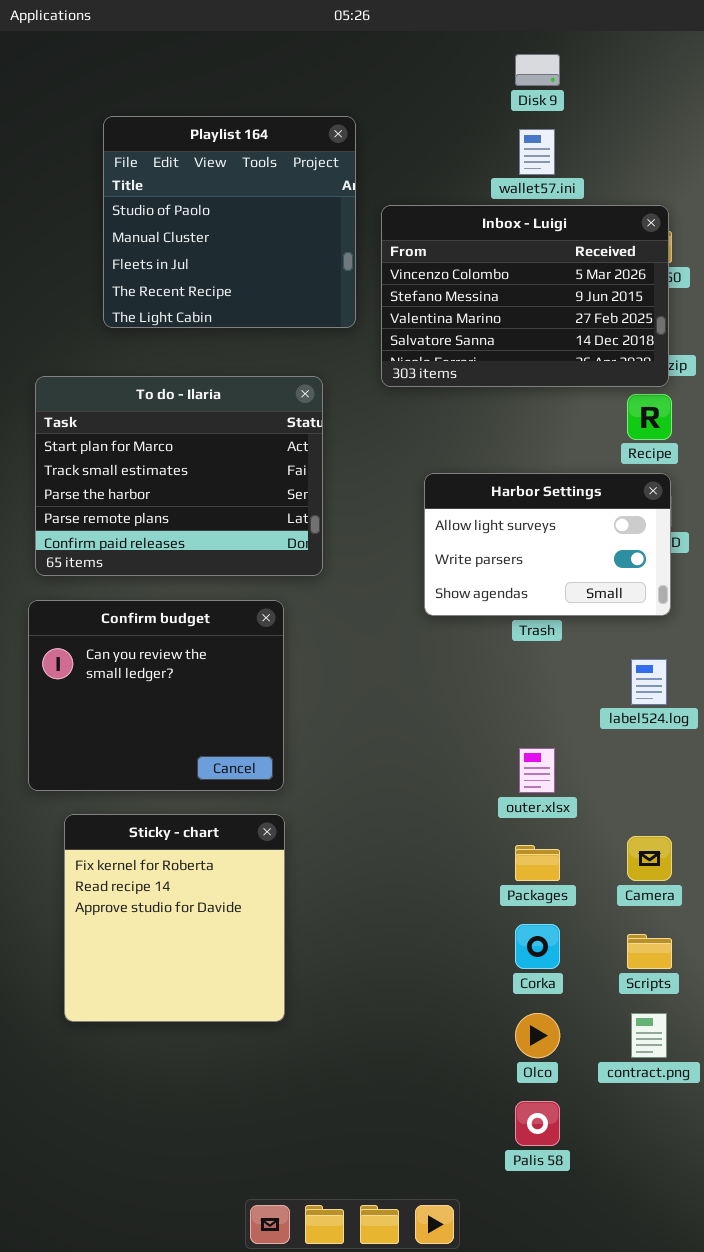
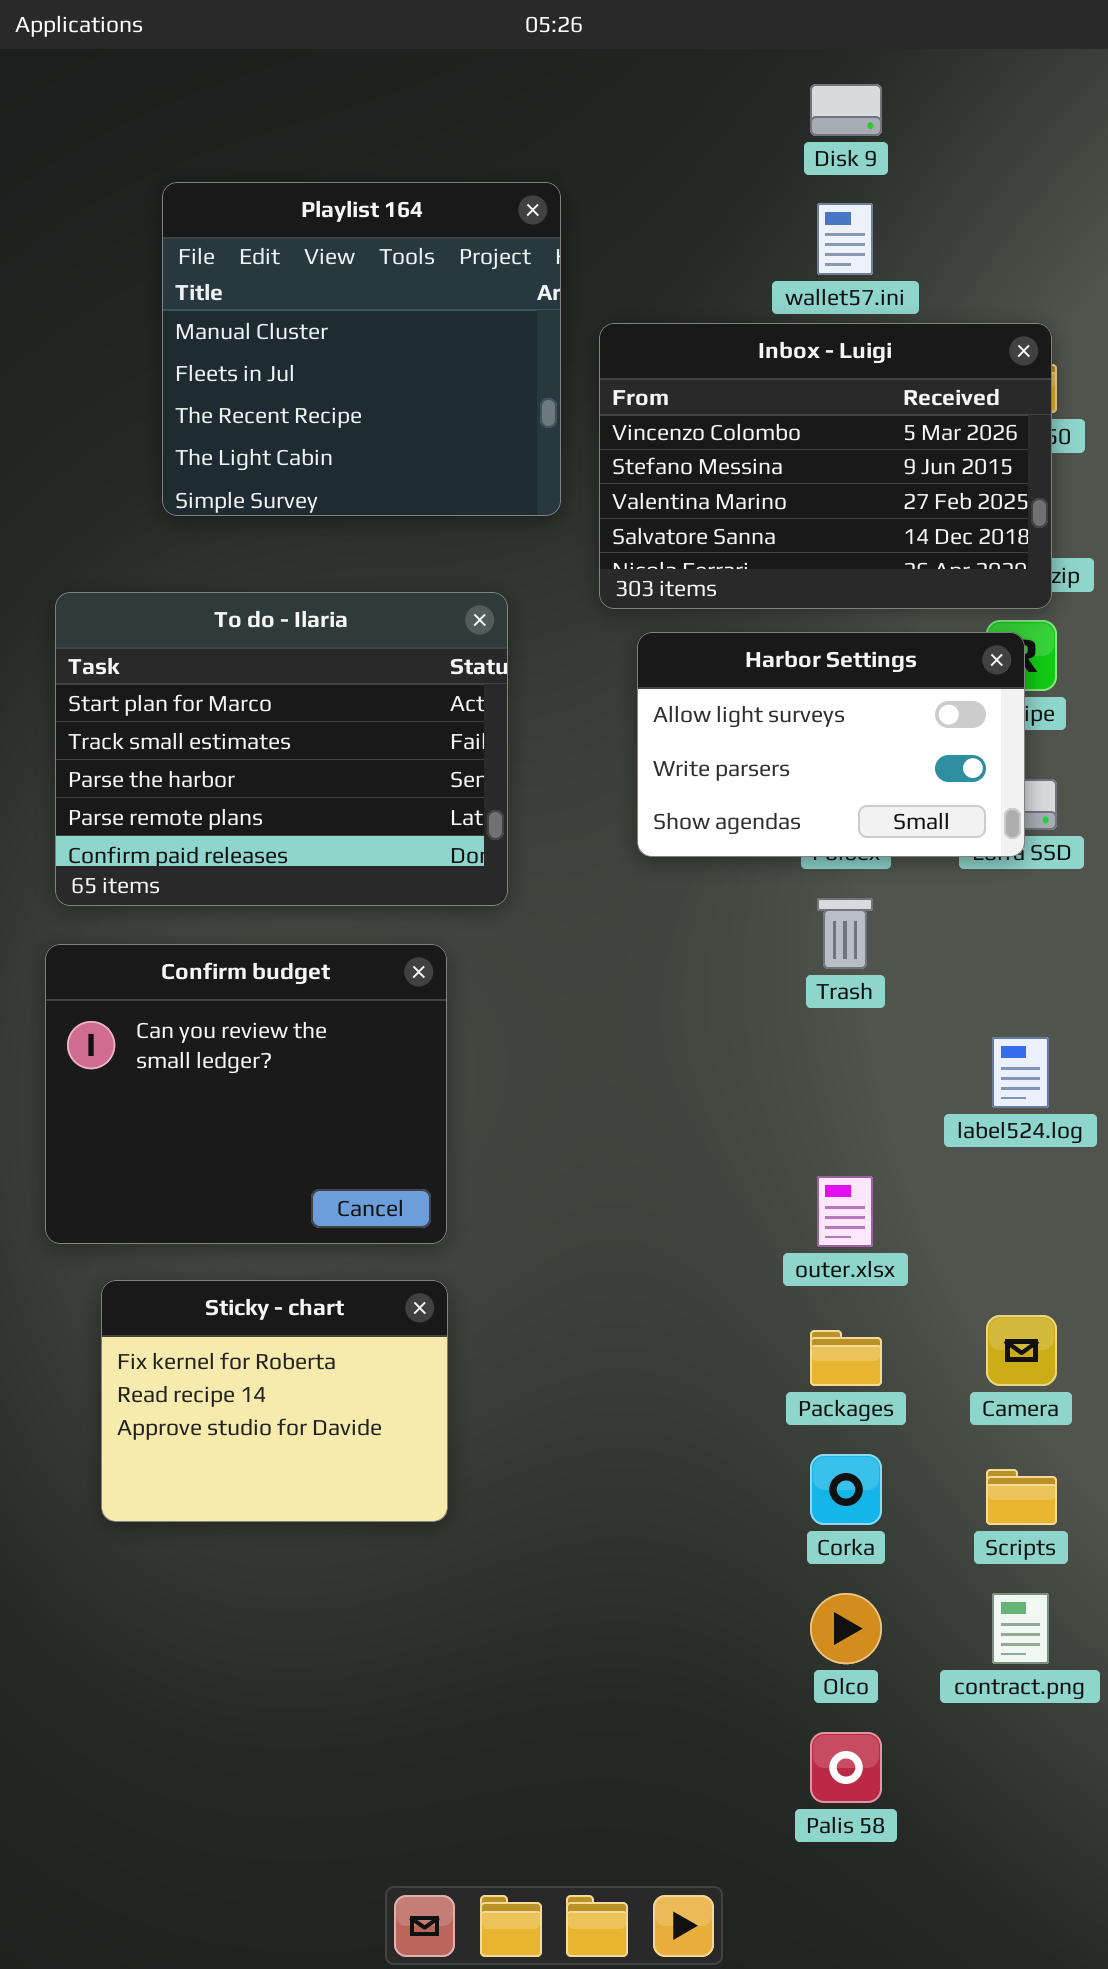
Playlist 164: [103,116,356,328] -> [162,182,561,516], scrolled down 1 row
Harbor Settings: [424,473,671,616] -> [637,632,1025,857], moved
Sticky - chart: [64,814,285,1022] -> [101,1280,448,1522], resized

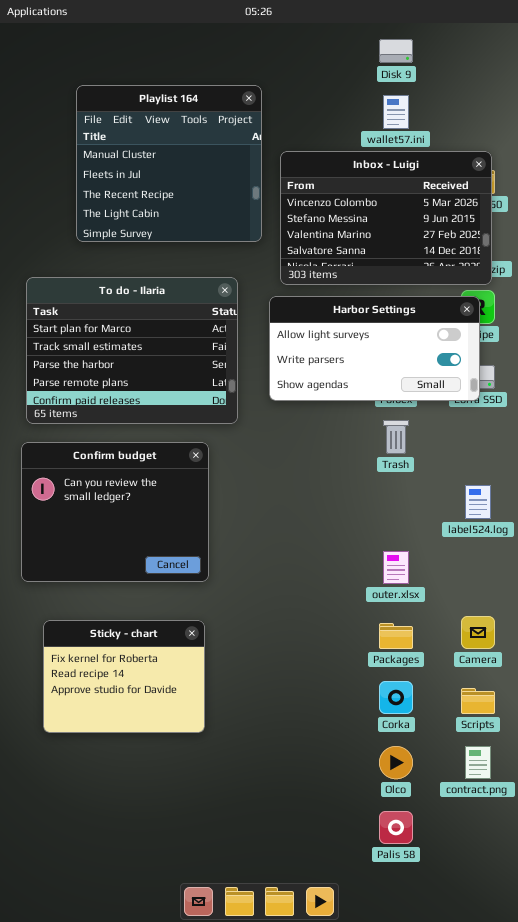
Harbor Settings: [637,632,1025,857] -> [269,296,480,401], resized
Sticky - chart: [101,1280,448,1522] -> [43,620,205,733], moved

